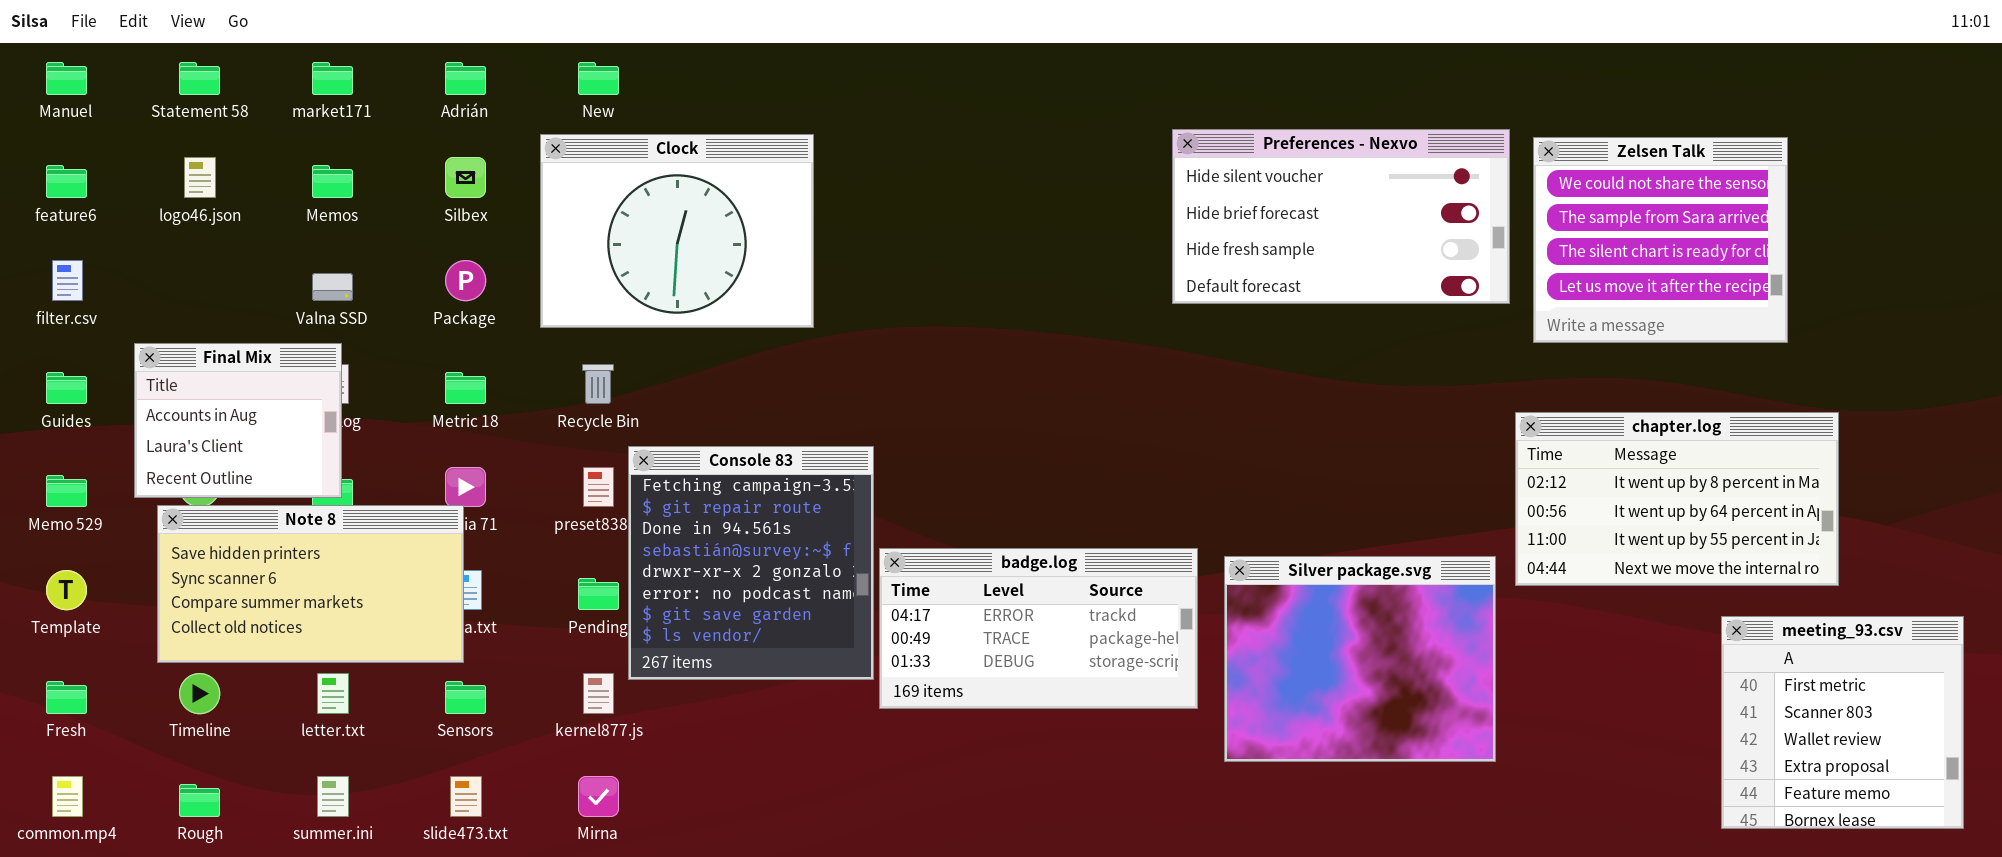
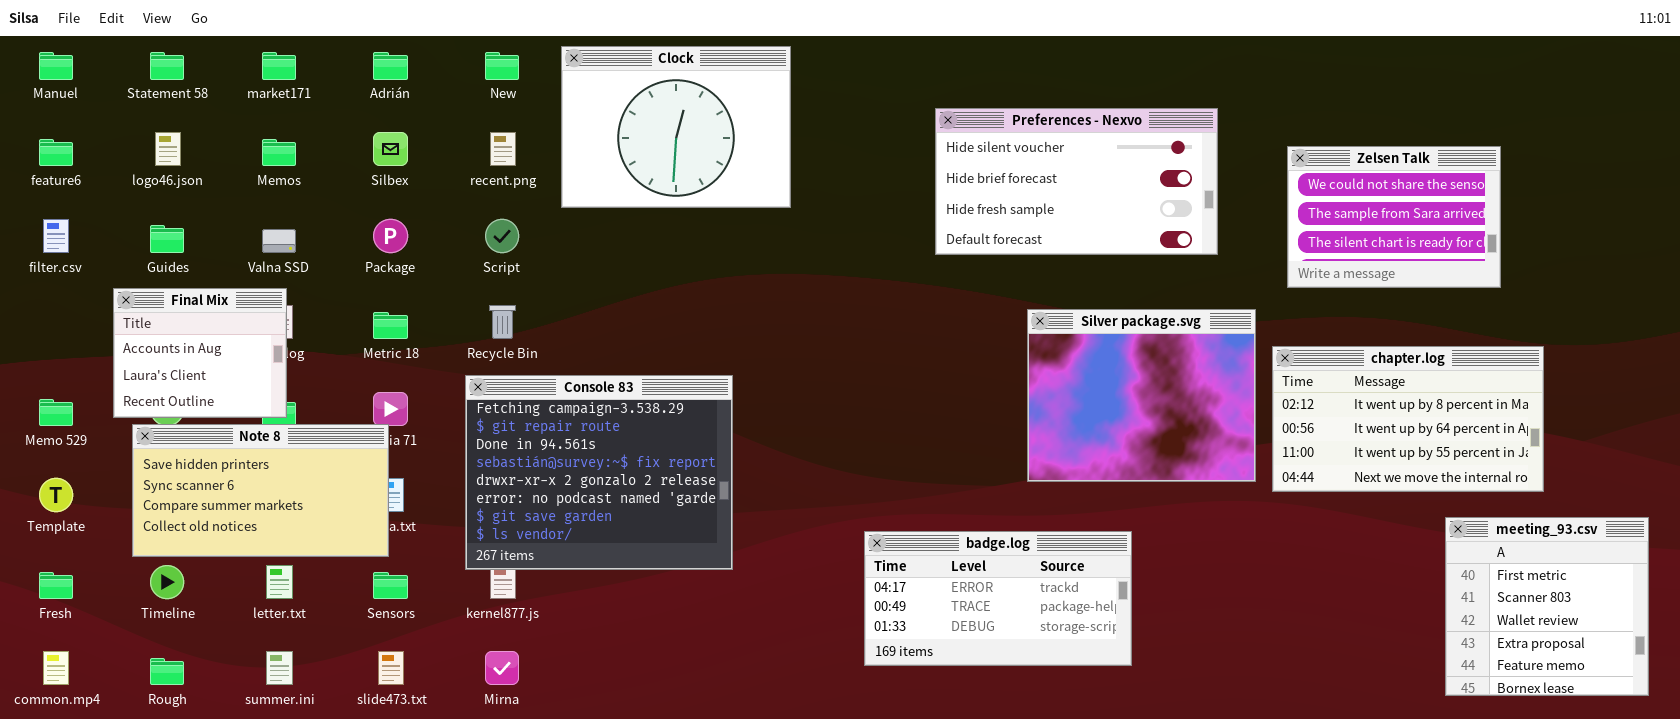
Preferences - Nexvo: [1172,129,1510,304] -> [935,108,1218,255], moved
Clock: [540,134,814,328] -> [561,46,791,208], moved
Zelsen Talk: [1533,137,1788,343] -> [1287,146,1501,288], resized
Guides: [46,372,87,404] -> [150,225,184,253], moved
Console 83: [628,446,874,680] -> [465,375,733,570], resized
badge.log: [879,548,1198,709] -> [864,531,1132,666], moved
Silver package.svg: [1224,556,1496,762] -> [1027,309,1256,482], moved

